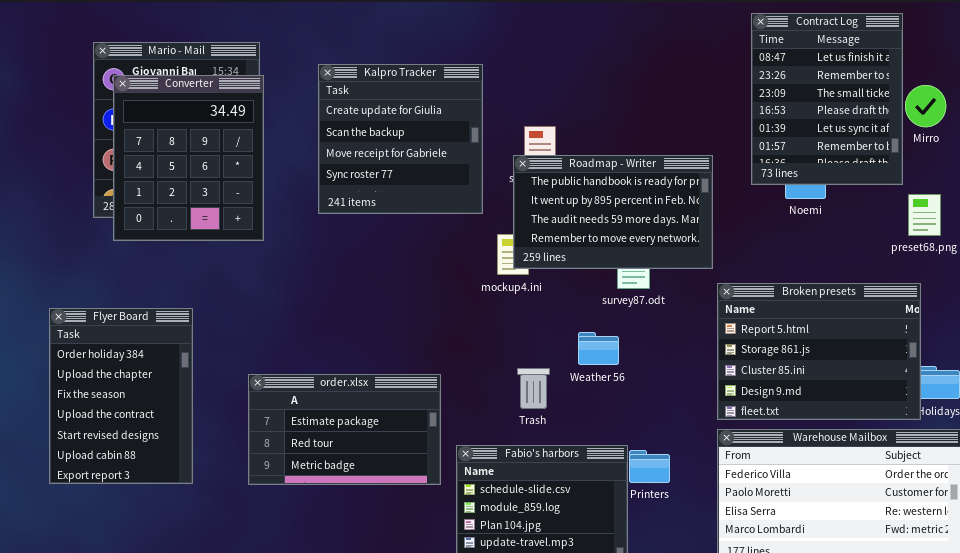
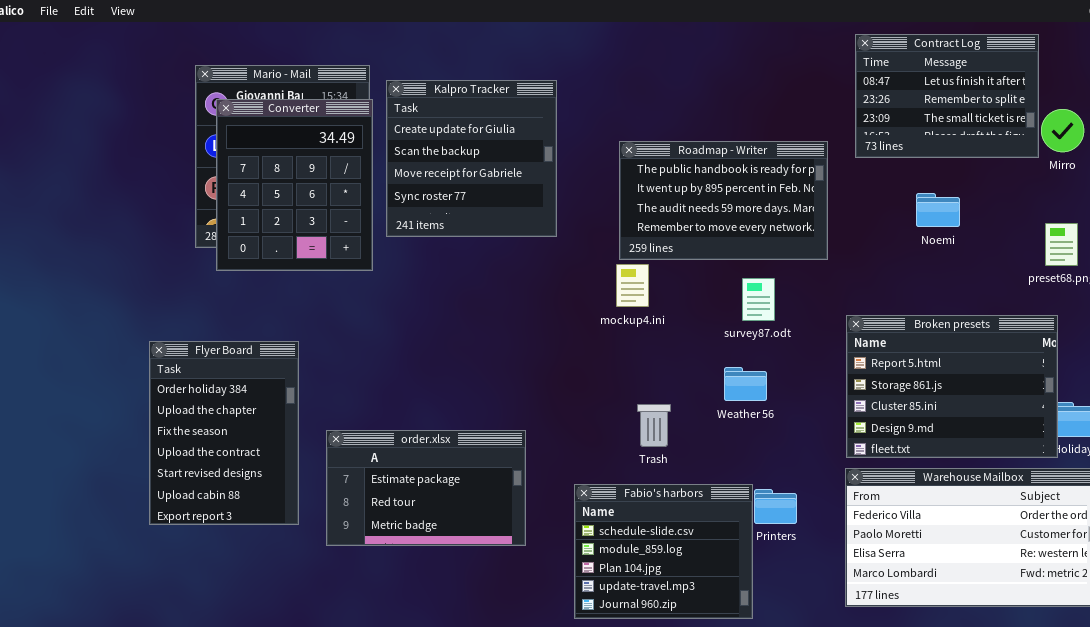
Contract Log: [751,13,903,185] -> [855,34,1039,158], resized
Kalpro Tracker: [318,64,483,214] -> [386,80,557,237], moved
Roadmap - Writer: [513,155,713,269] -> [619,141,828,260], moved
Weather 56: [578,332,619,365] -> [724,367,767,401], moved
order.xlsx: [248,374,441,485] -> [326,430,526,546], moved

